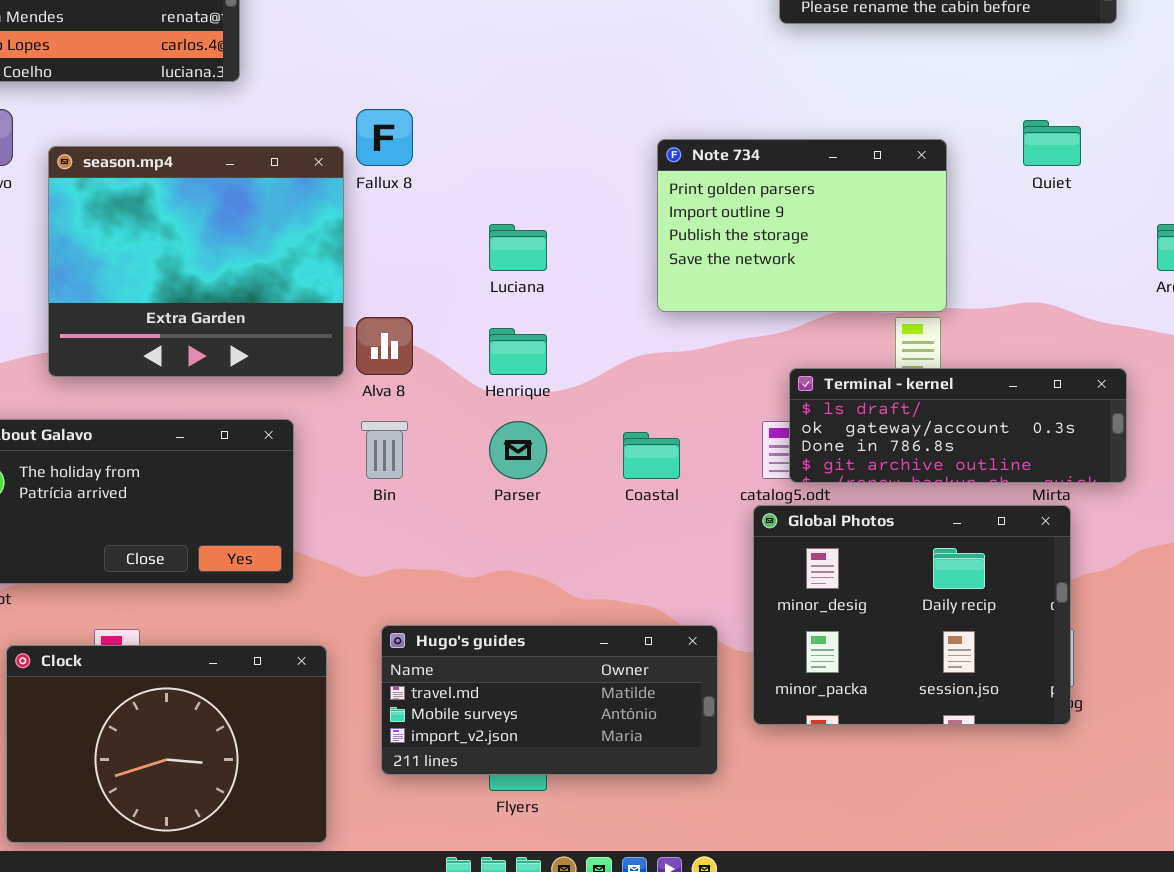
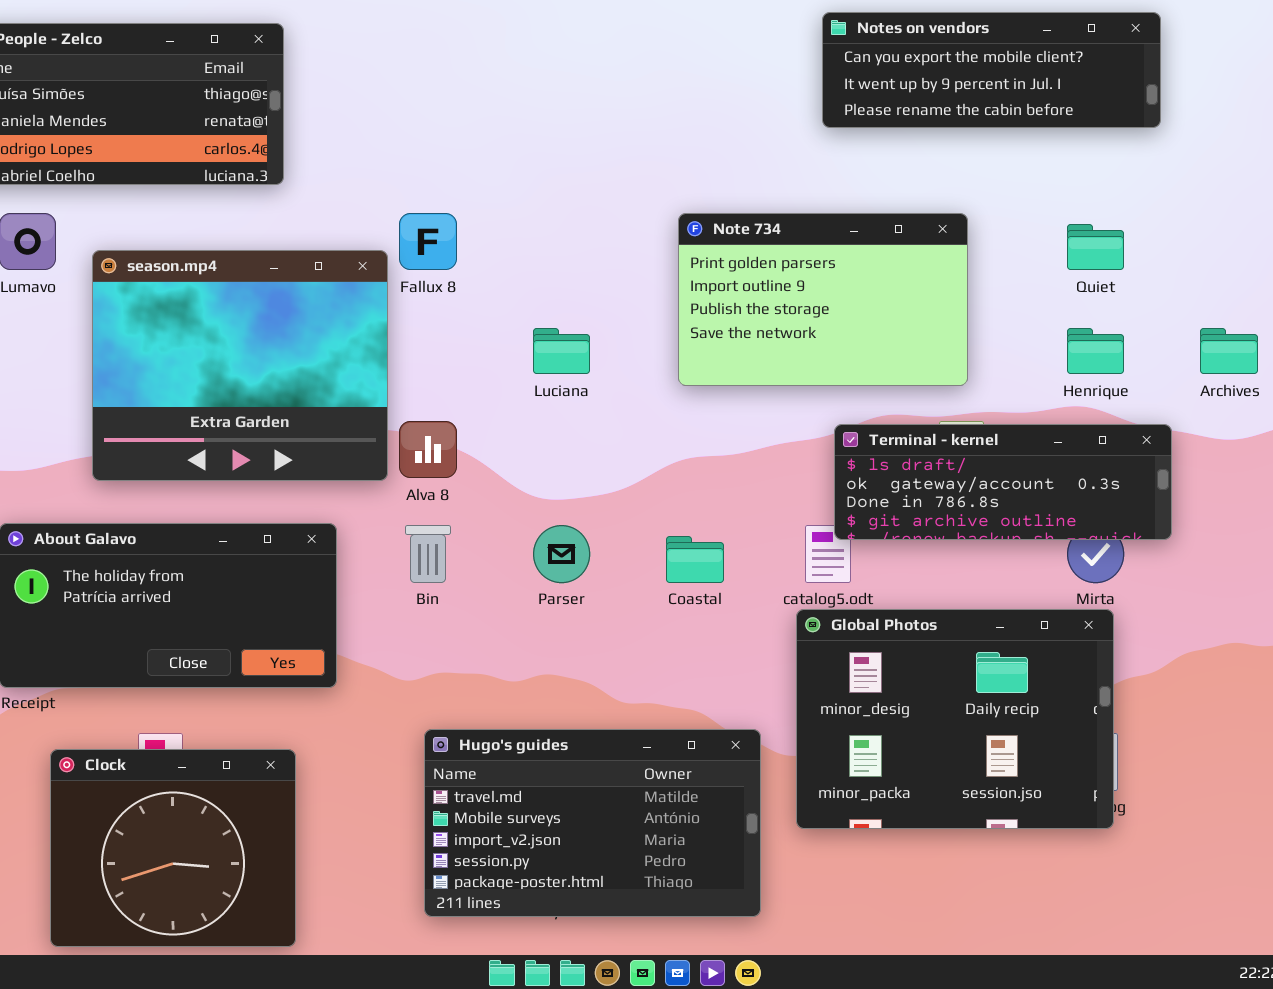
Note 734: [657,139,947,312] -> [678,213,968,386], moved
Henrique: [489,328,547,375] -> [1067,328,1124,374], moved
Terminal - kernel: [789,368,1127,483] -> [834,424,1172,540], moved
Hugo's guides: [381,625,718,775] -> [424,729,761,917], resized
Clock: [6,645,327,843] -> [50,749,296,947], resized

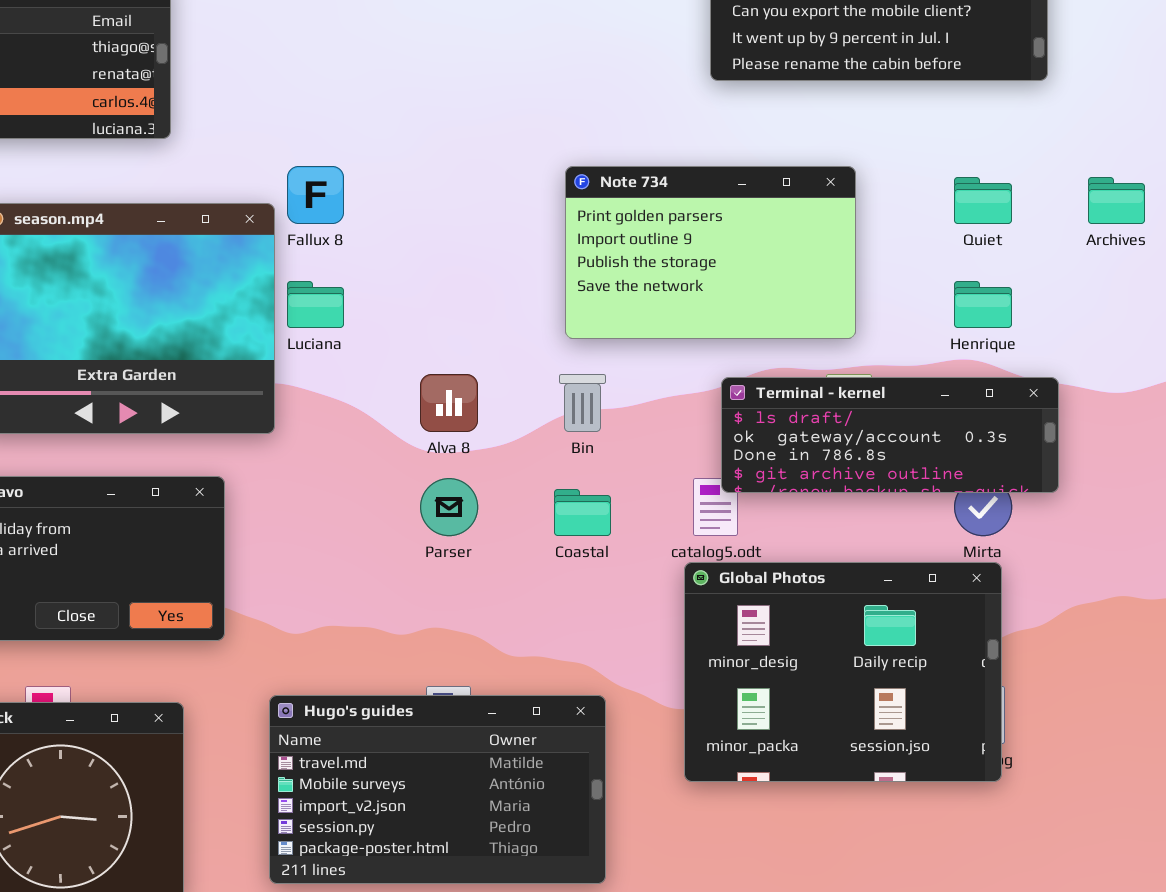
Luciana: [533,328,590,374] -> [287,281,344,328], moved
Archives: [1200,328,1258,374] -> [1088,177,1145,224], moved
Alva 8: [399,421,457,478] -> [420,374,478,432], moved
Bin: [405,525,451,583] -> [559,374,606,432], moved
Hugo's guides: [424,729,761,917] -> [269,695,606,884], moved

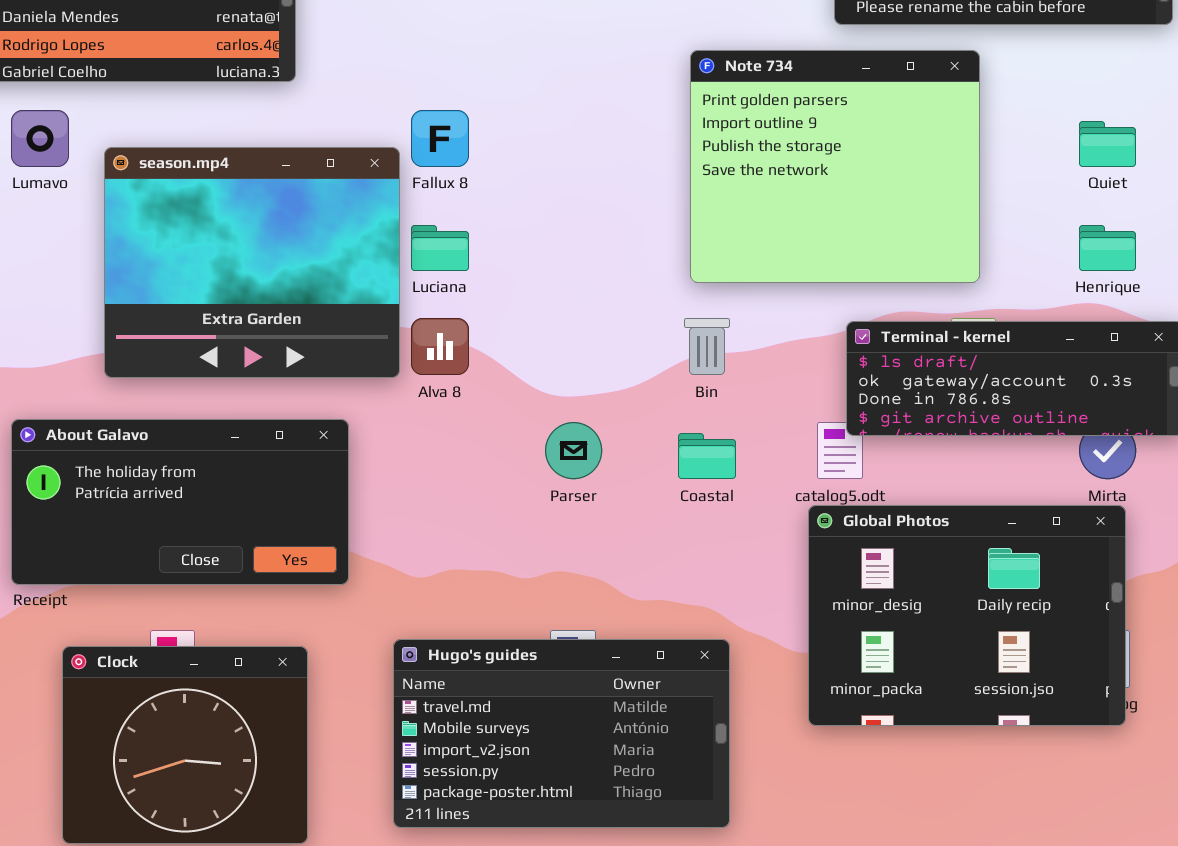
Note 734: [565,166,856,339] -> [690,50,980,283], resized
Alva 8: [420,374,478,432] -> [411,318,469,375], moved

